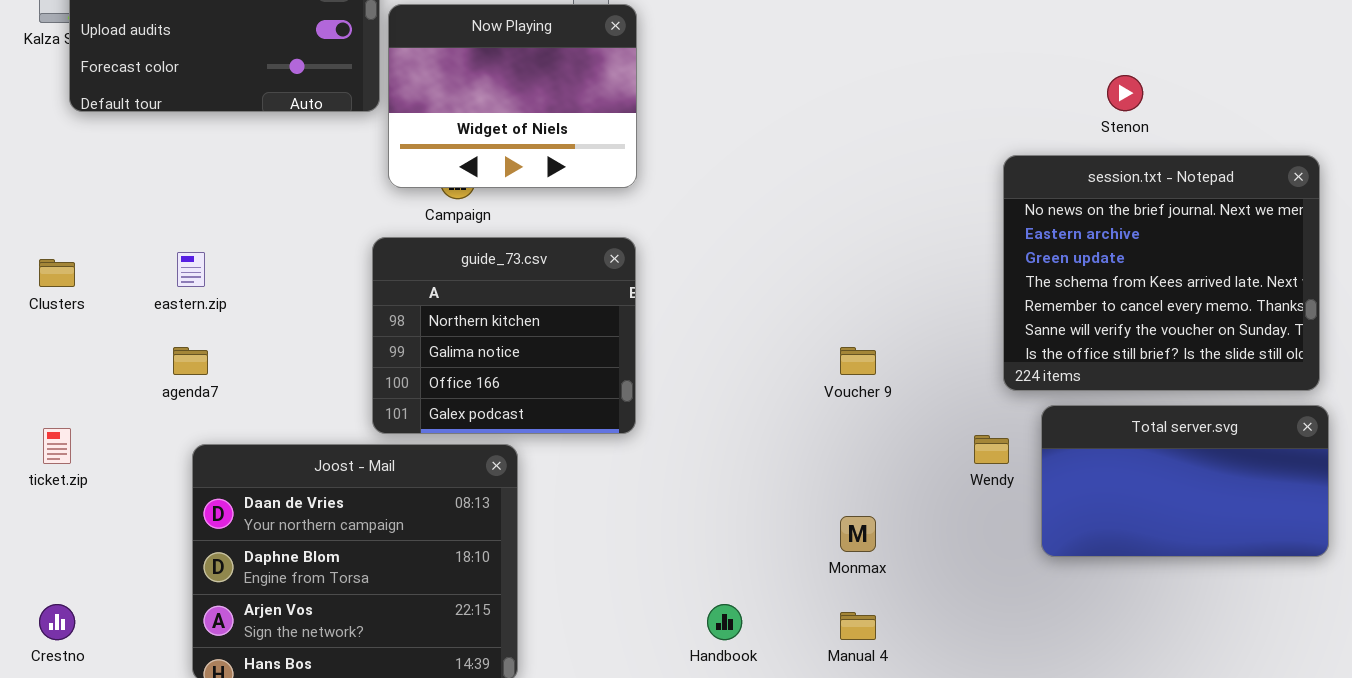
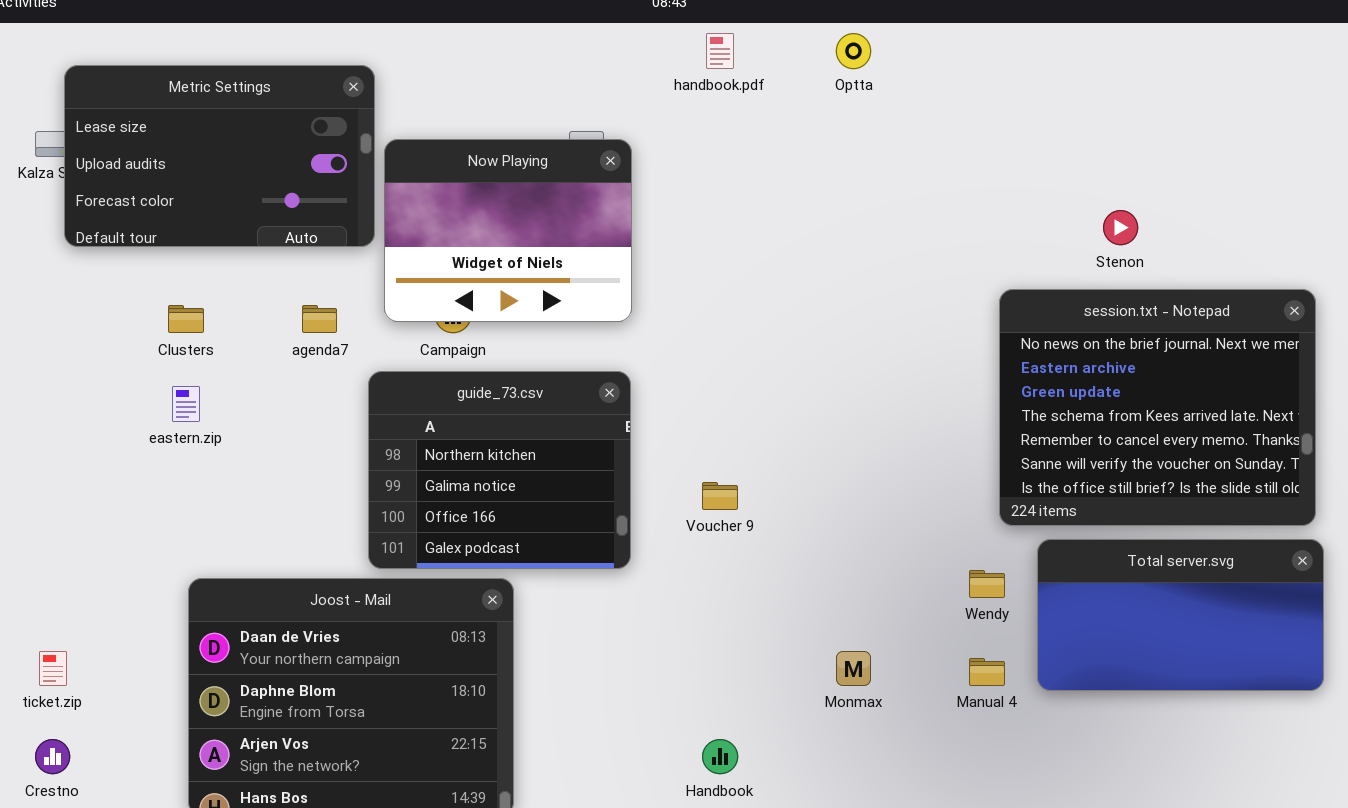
Clusters: [39,259,75,287] -> [168,305,204,333], moved
agenda7: [173,347,208,375] -> [302,305,337,333], moved
Voucher 9: [840,347,876,375] -> [702,482,738,510], moved
ticket.zip: [43,428,71,464] -> [39,651,67,686], moved
Manual 4: [840,612,876,640] -> [969,658,1005,686], moved

